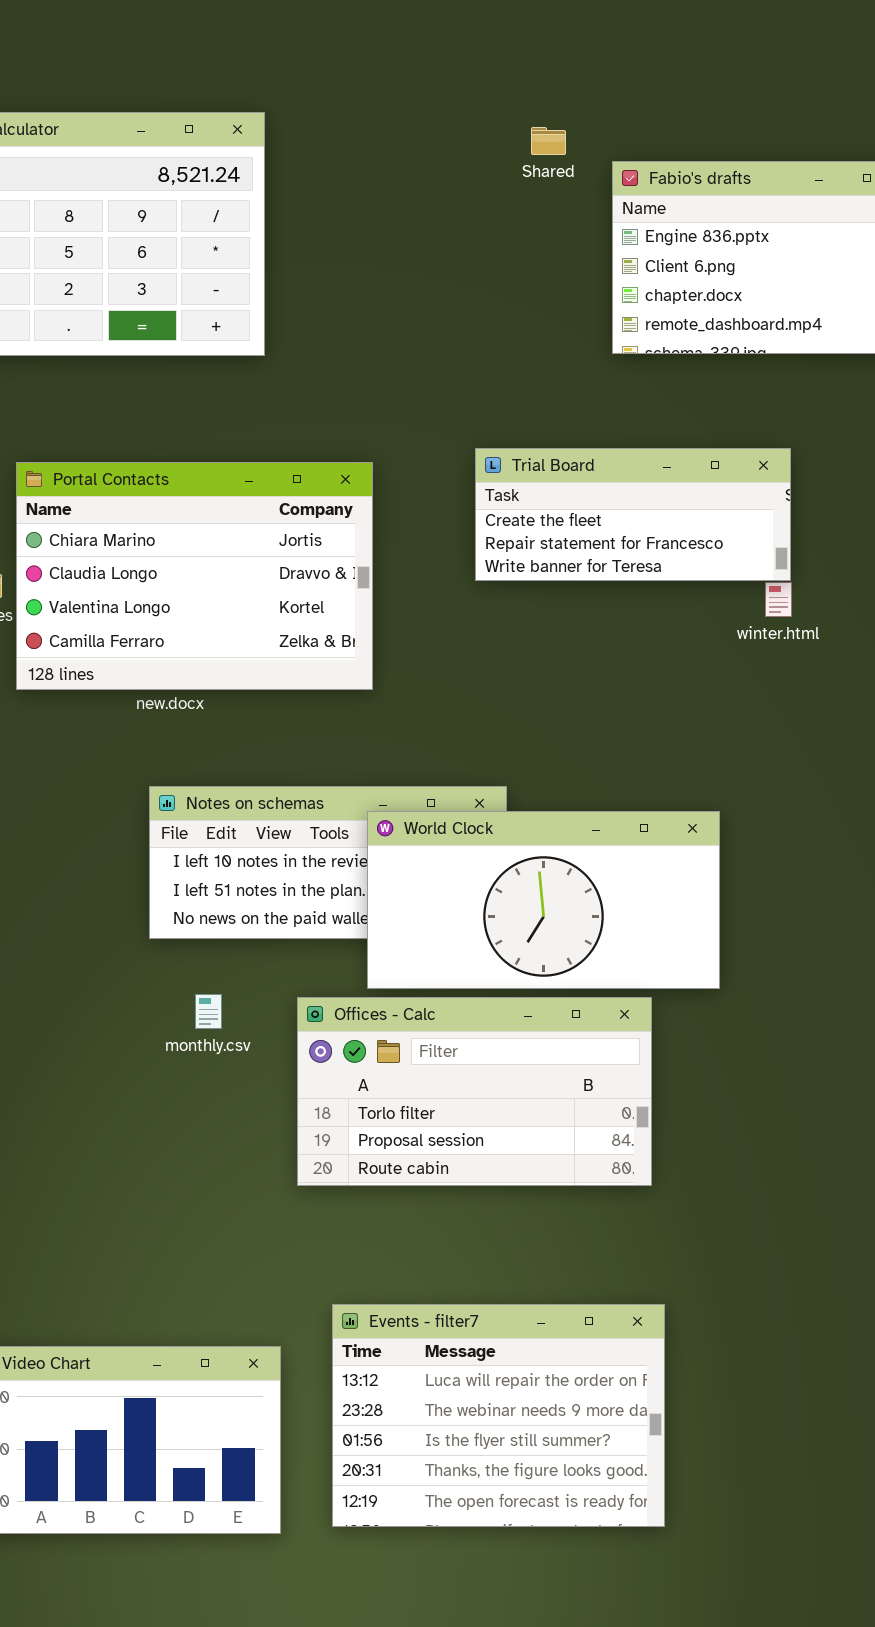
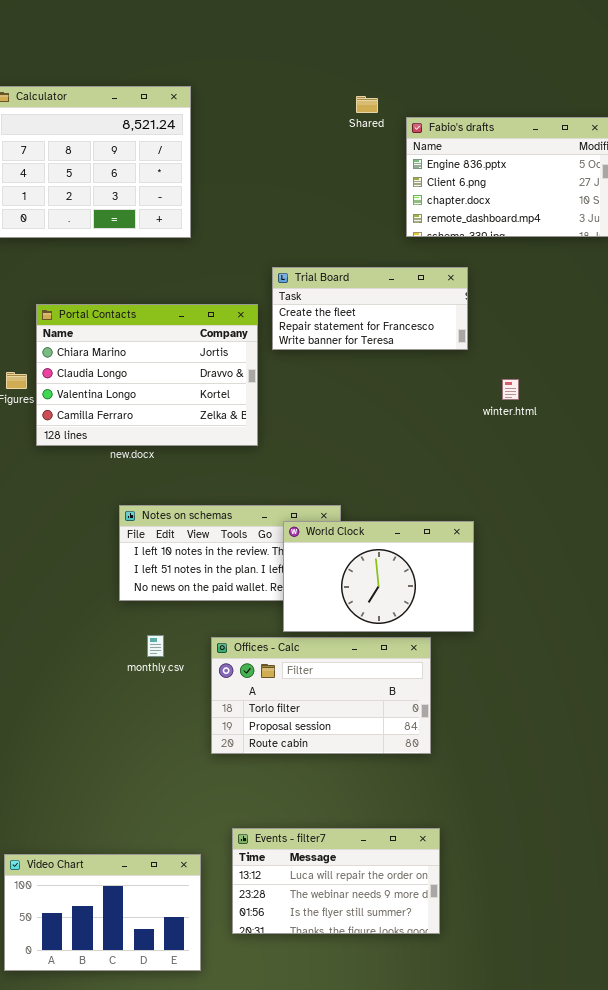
Trial Board: [475,448,791,581] -> [272,267,468,350], moved
World Clock: [367,811,720,989] -> [283,521,474,632], resized
Events - filter7: [332,1304,665,1527] -> [232,828,440,934], resized

